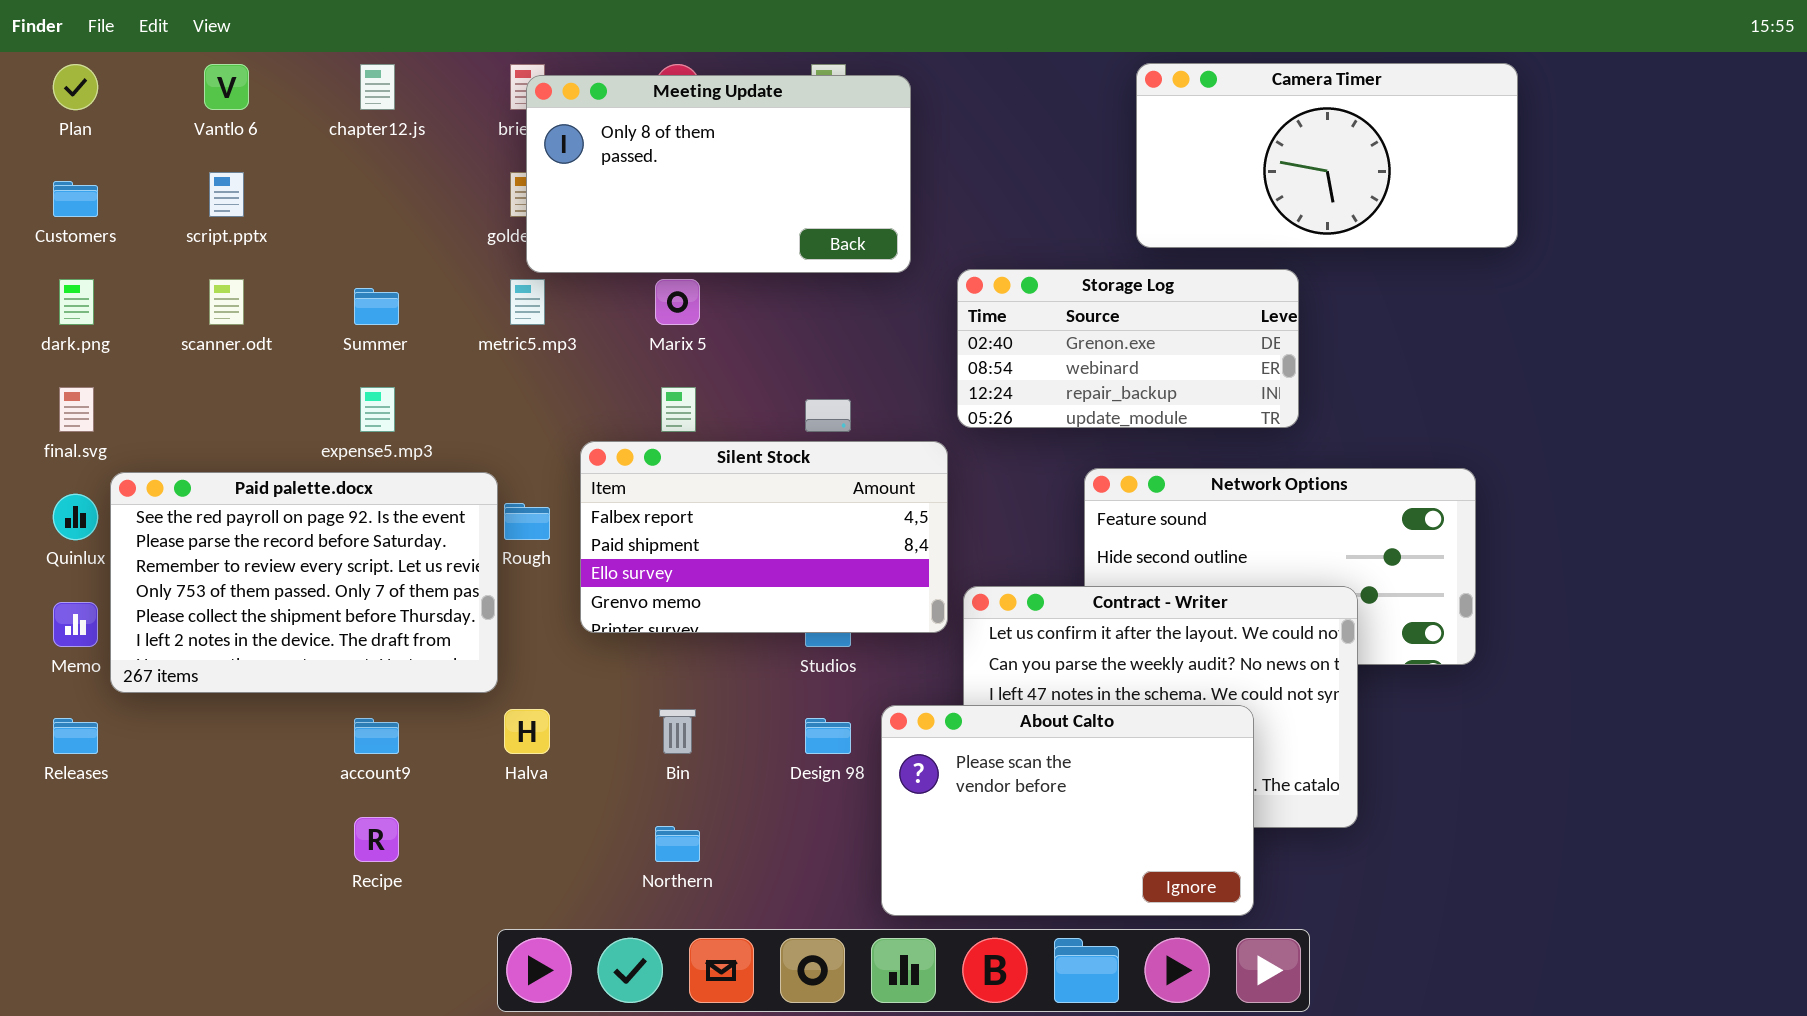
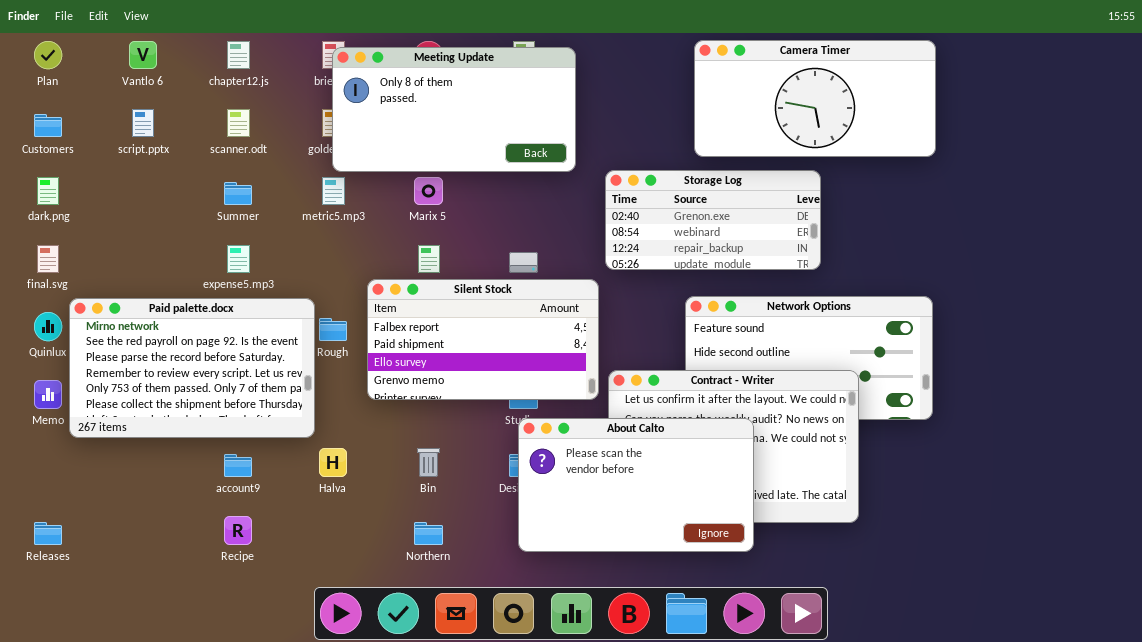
Camera Timer: [1136,63,1518,248] -> [694,40,936,157], moved
scanner.odt: [209,279,244,325] -> [227,109,250,137], moved
Paid palette.docx: [110,472,498,693] -> [69,298,315,438], scrolled up 1 row
About Calto: [881,705,1254,916] -> [518,418,754,552], moved
Releases: [53,718,98,754] -> [34,522,62,545], moved

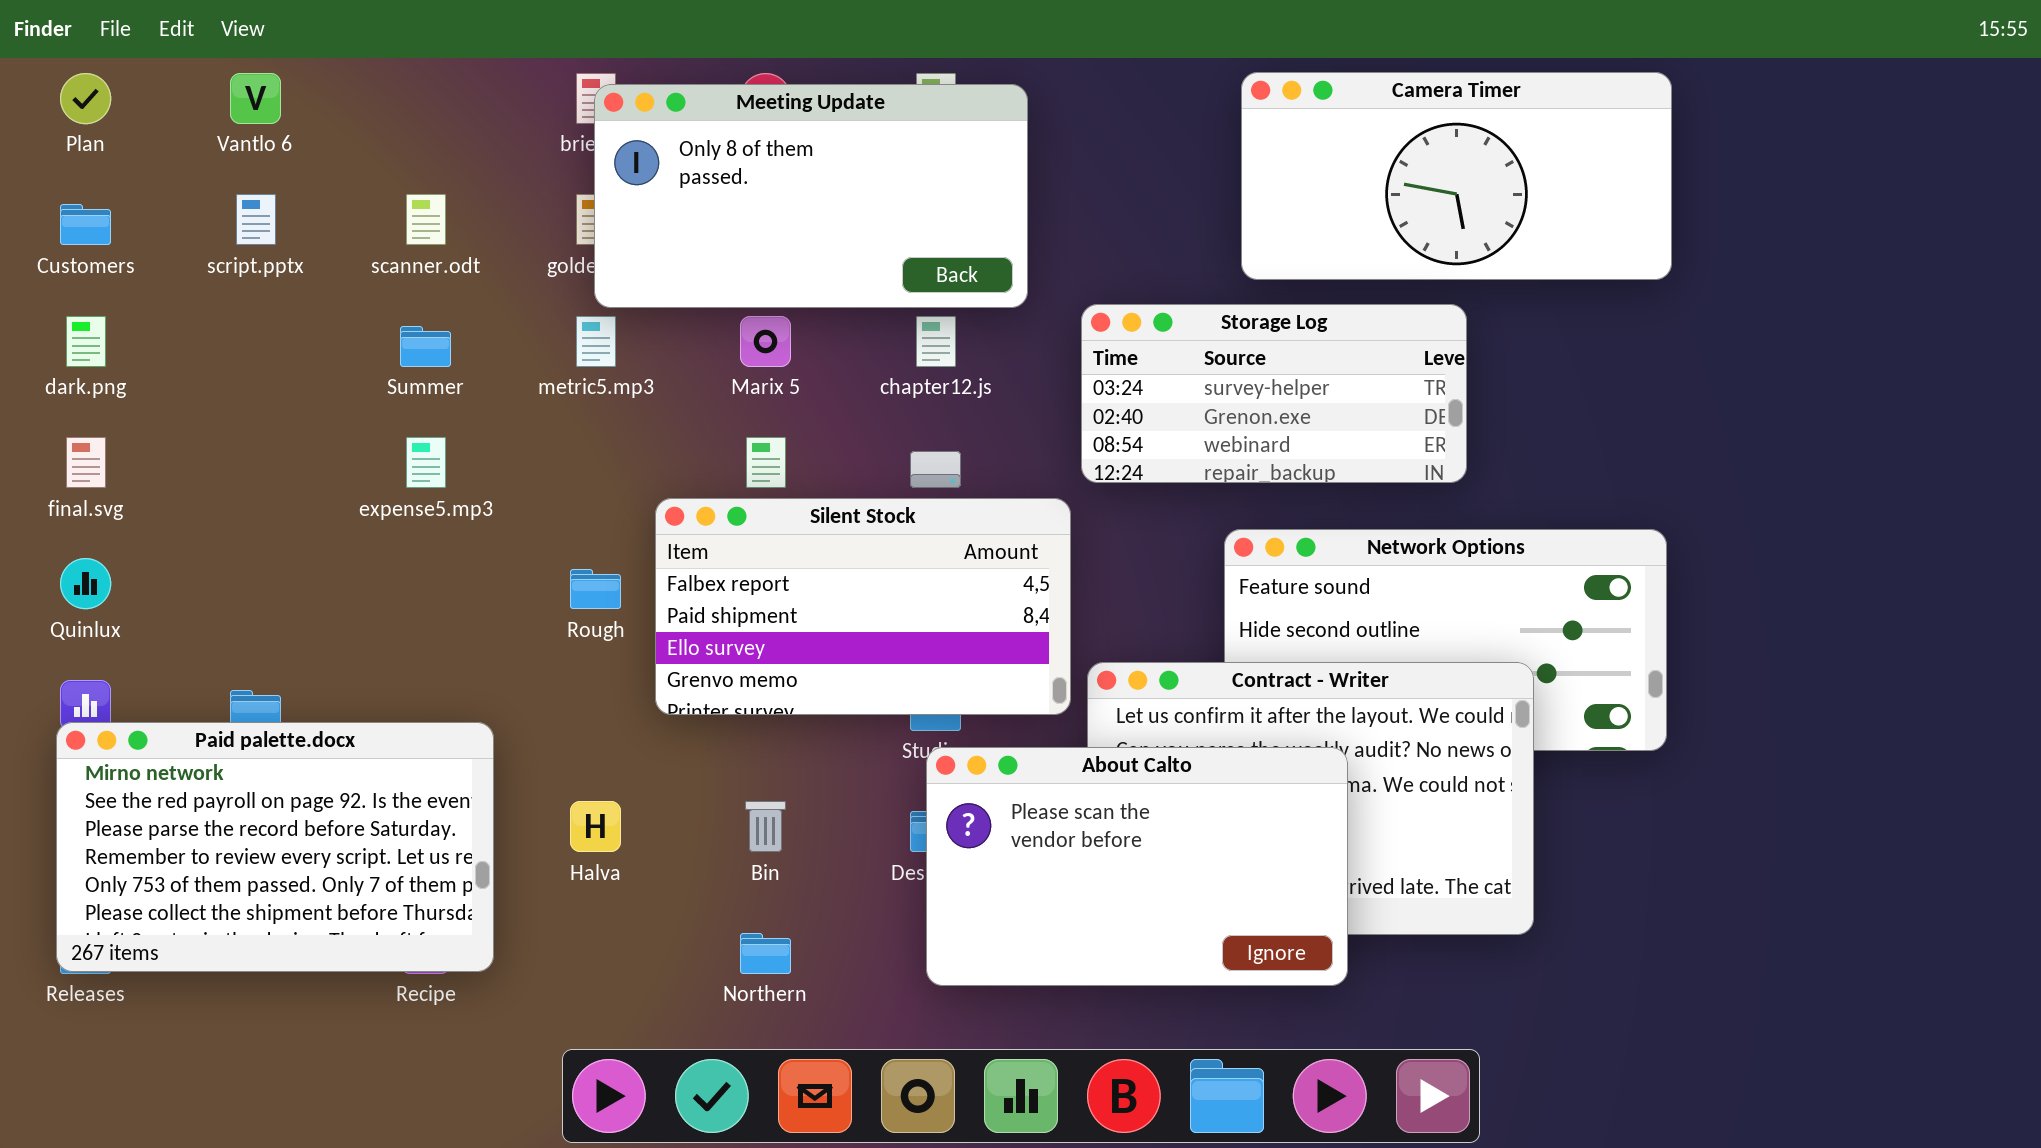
chapter12.js: [227,41,250,69] -> [916,316,956,367], moved
Storage Log: [605,170,821,270] -> [1081,304,1467,483], scrolled up 1 row
Paid palette.docx: [69,298,315,438] -> [56,722,494,972], moved

